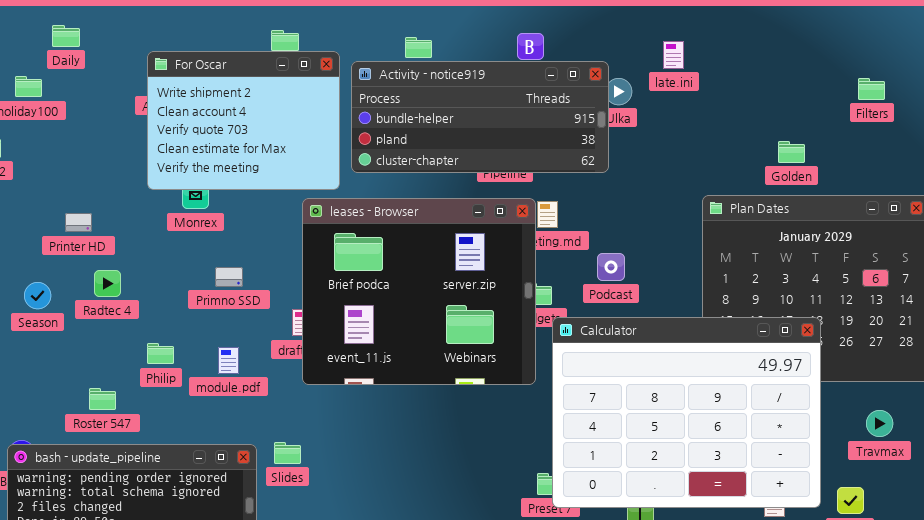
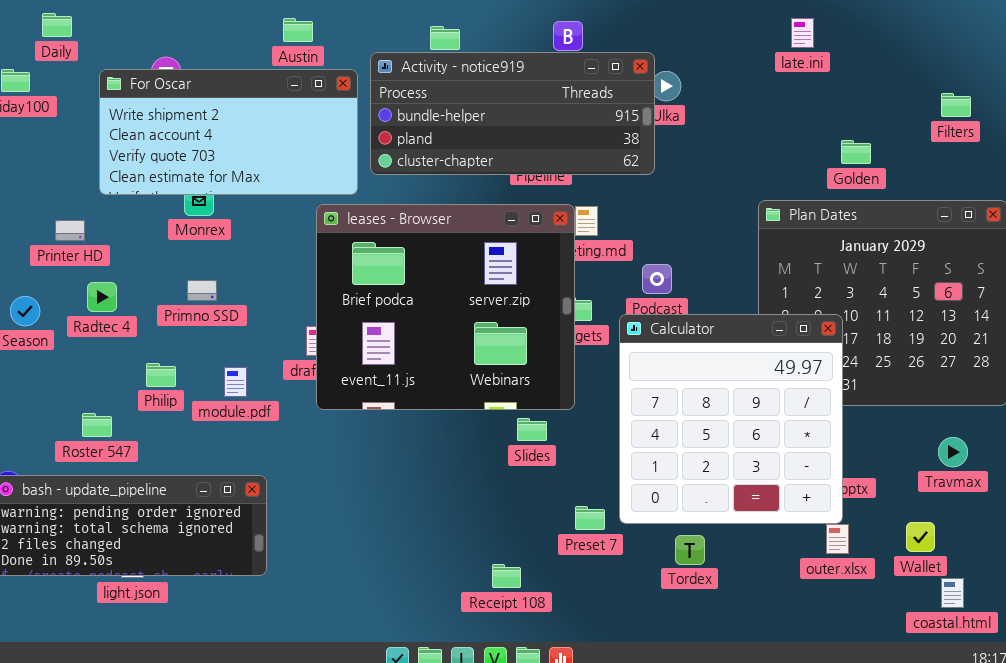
late.ini: [663,41,684,69] -> [791,18,814,48], moved
For Oscar: [147,51,340,190] -> [99,69,358,195], resized
Filters: [858,78,885,100] -> [941,93,971,117], moved
Primno SSD: [215,267,243,287] -> [187,280,217,301], moved
Calculator: [552,317,821,508] -> [619,314,843,524], moved, resized
Slides: [274,442,301,464] -> [517,418,547,441], moved

